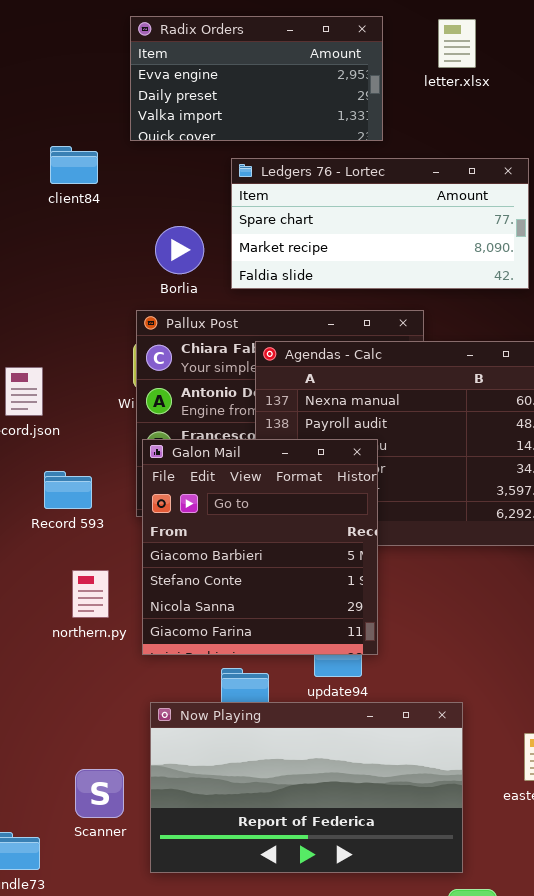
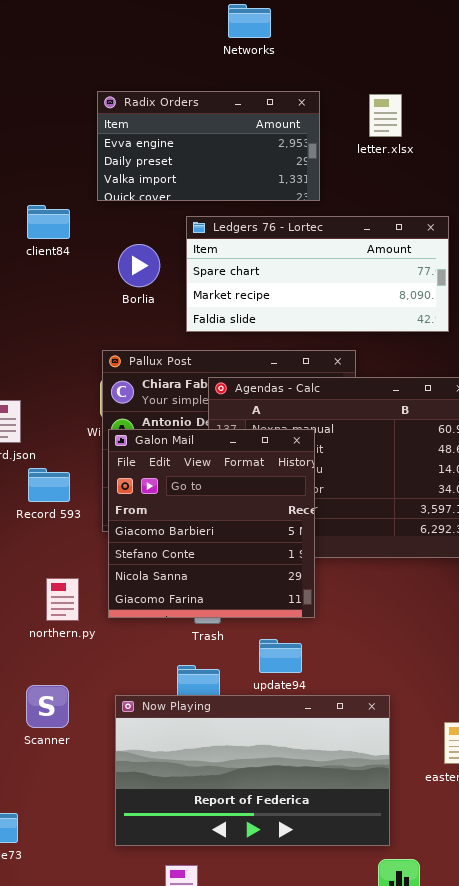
Borlia: [155,226,204,274] -> [118,244,160,287], moved
Galon Mail: [142,439,378,655] -> [108,429,315,618], moved
Record 593: [44,471,92,509] -> [28,468,70,502], moved
Scanner: [75,769,124,818] -> [26,685,69,728], moved

